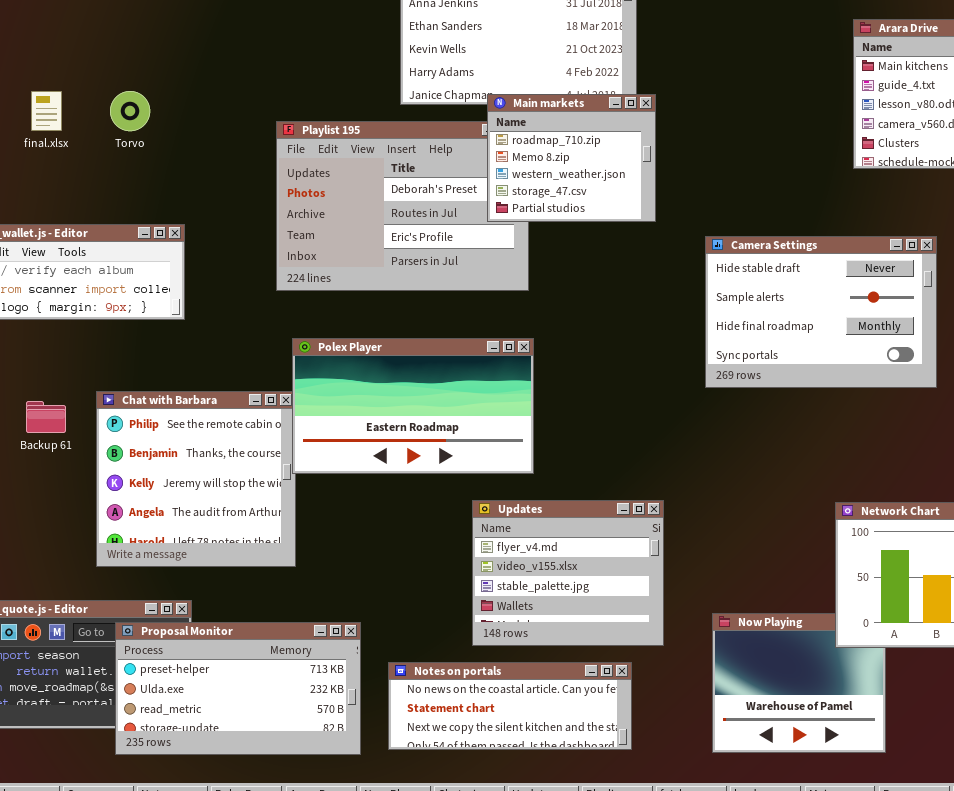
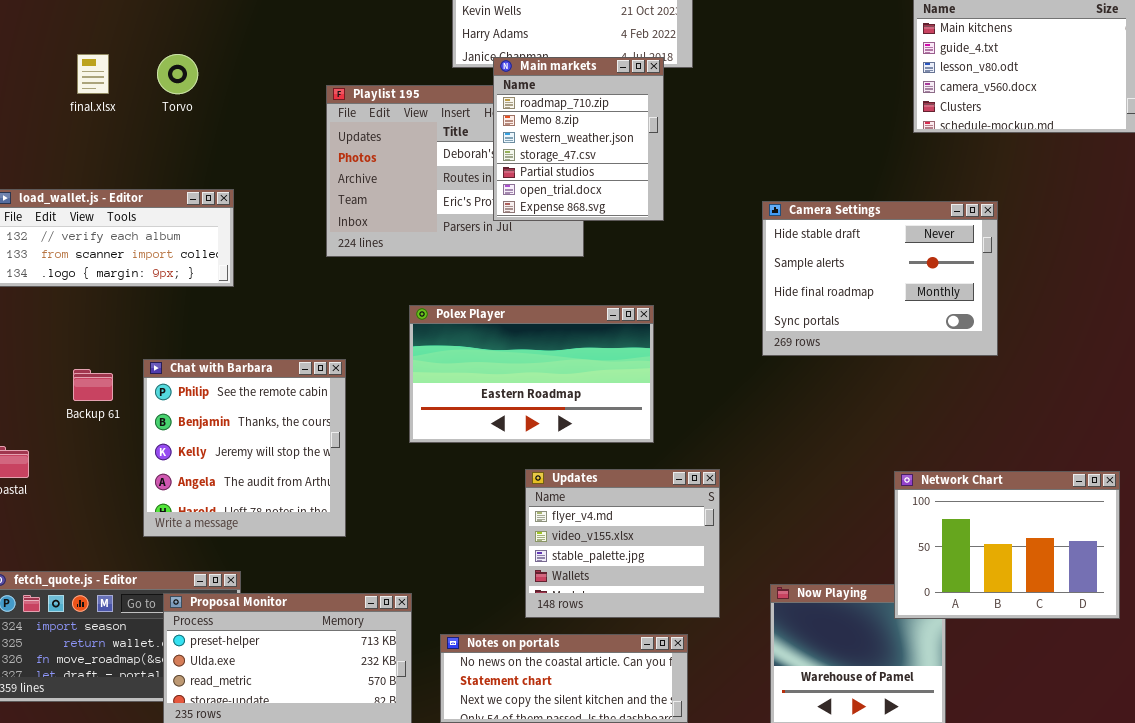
Main markets: [487,94,656,222] -> [493,57,664,221], moved, resized
Polex Player: [292,338,534,474] -> [409,305,654,443], moved

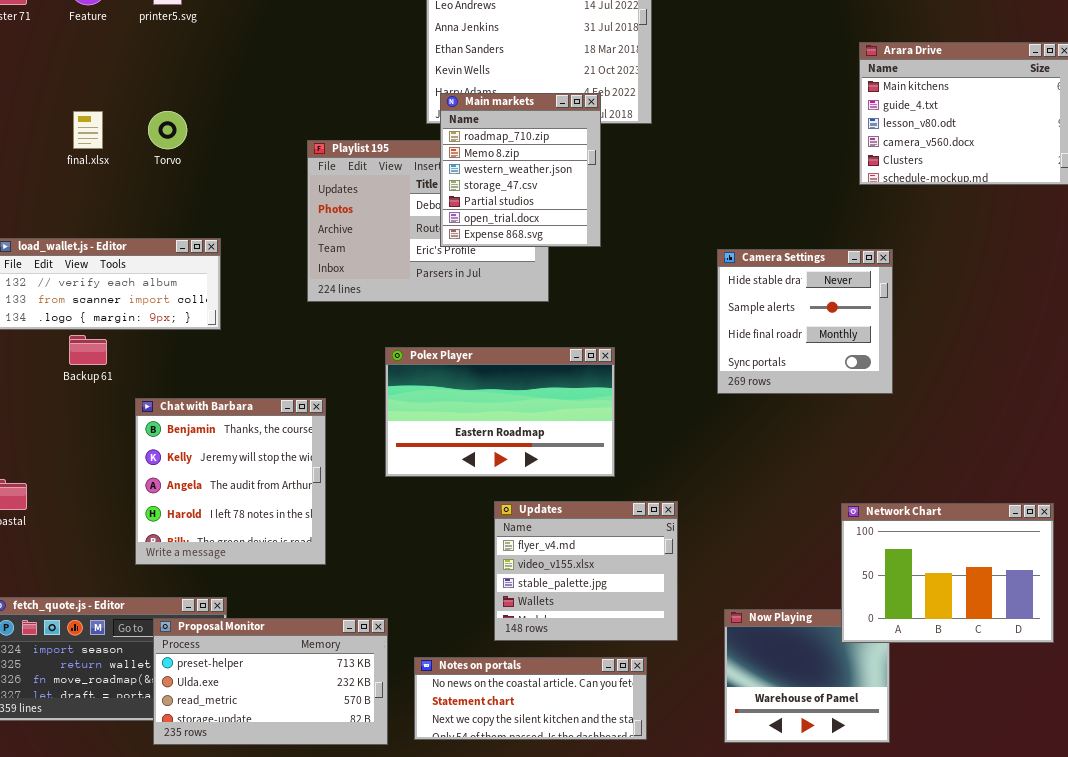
Main markets: [493,57,664,221] -> [440,93,601,247], moved
Camera Settings: [762,201,998,356] -> [717,249,893,394], resized
Chat with Barbara: [143,359,346,537] -> [135,398,326,565], scrolled down 1 row
Backup 61: [73,369,113,401] -> [69,335,107,365], moved

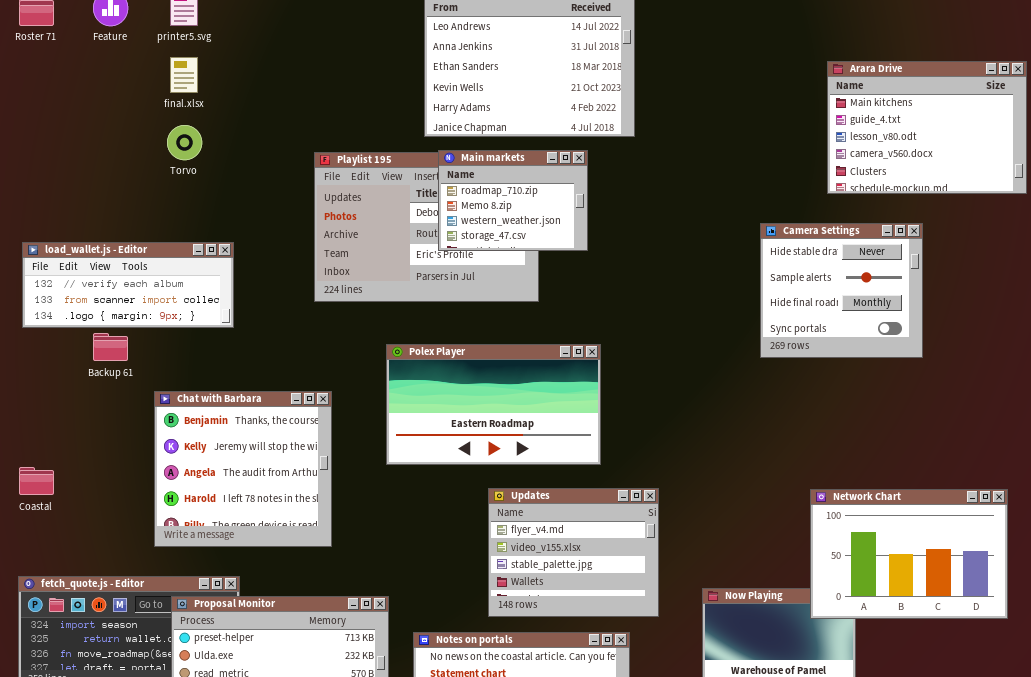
Main markets: [440,93,601,247] -> [438,150,588,251], resized
final.xlsx: [73,111,103,149] -> [170,57,198,93], moved
Camera Settings: [717,249,893,394] -> [760,223,923,358], moved

